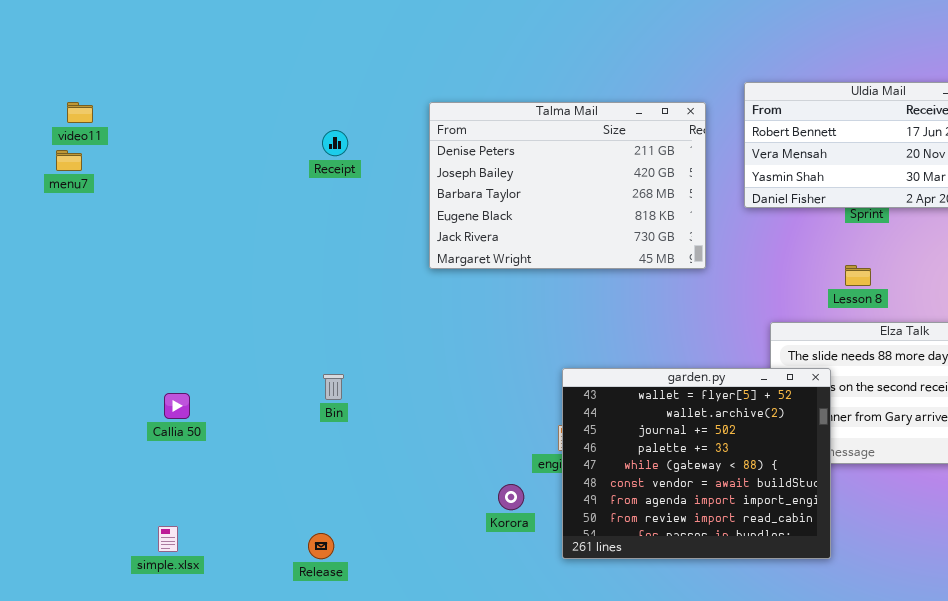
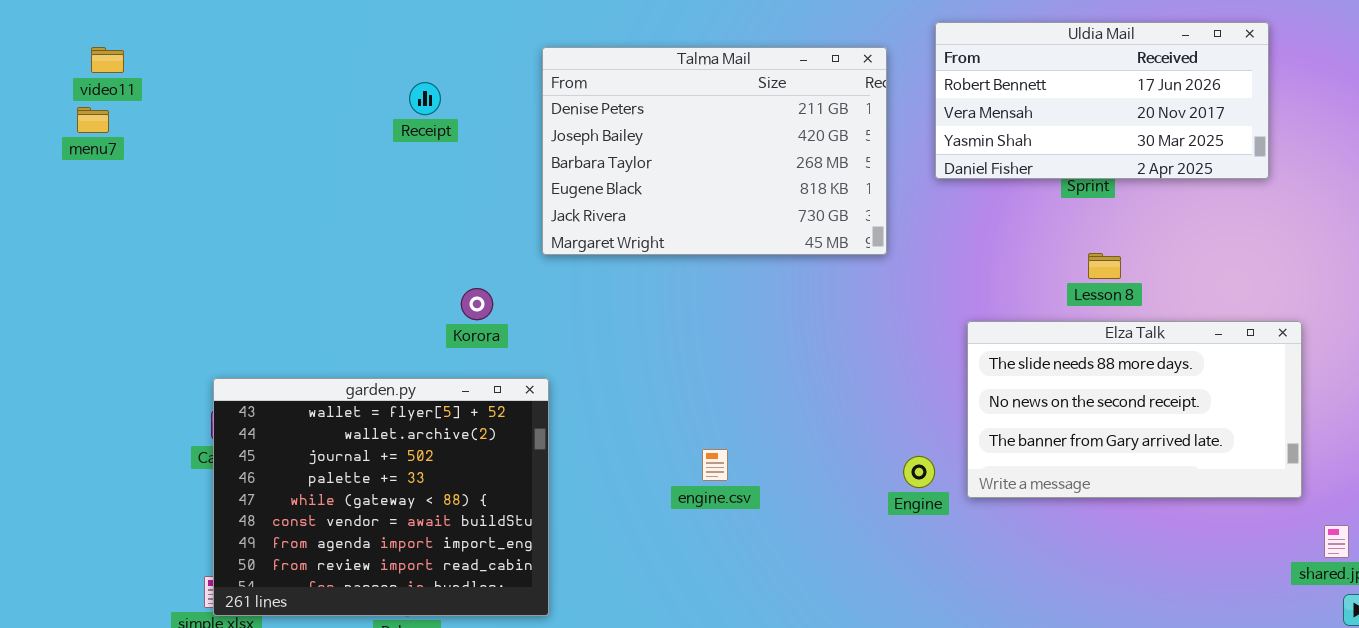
Lesson 8: [845,265,871,286] -> [1088,253,1121,279], moved
garden.py: [562,368,831,559] -> [213,378,549,616], moved
Korora: [498,484,524,510] -> [461,288,493,320], moved

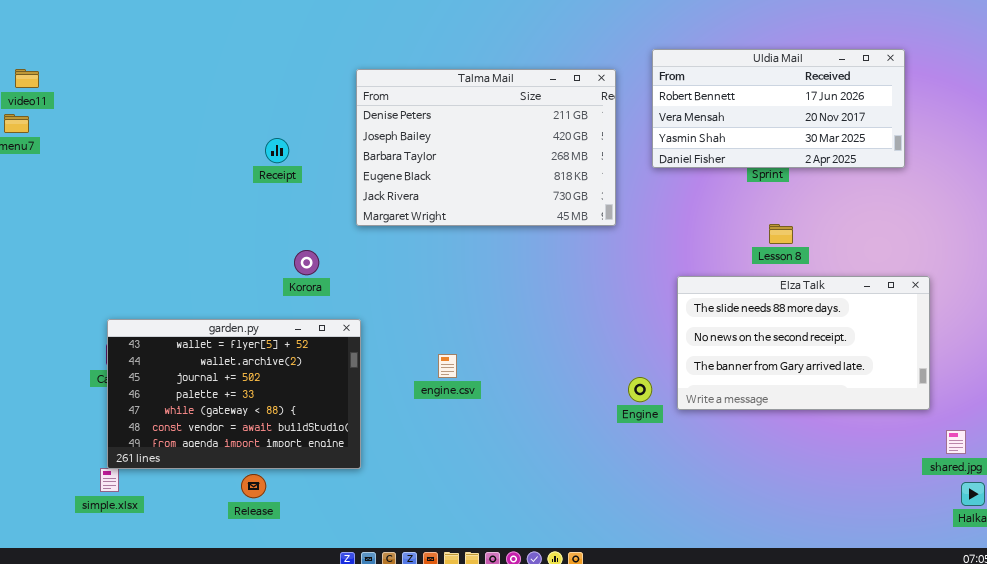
Receipt: [409,82,441,115] -> [265,138,289,163], moved
garden.py: [213,378,549,616] -> [107,319,361,469], resized
engine.csv: [702,449,728,481] -> [438,354,457,378], moved

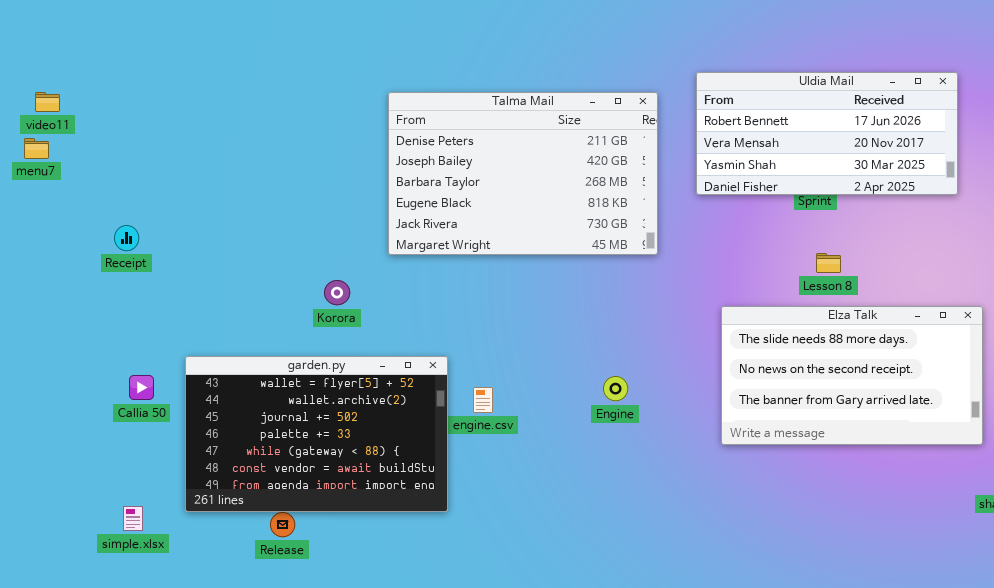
Receipt: [265,138,289,163] -> [114,225,139,251], moved
garden.py: [107,319,361,469] -> [185,356,448,512], moved
Engine: [628,377,652,402] -> [603,376,628,401], moved

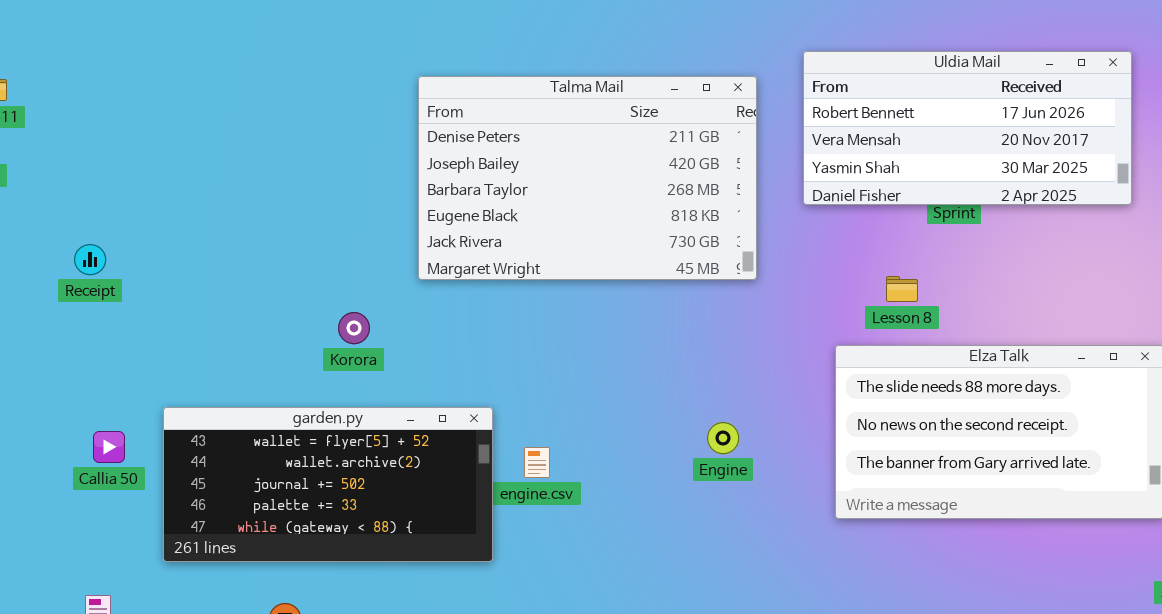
Lesson 8: [816,253,841,273] -> [886,276,918,302], moved
garden.py: [185,356,448,512] -> [163,407,493,562], resized
Engine: [603,376,628,401] -> [707,422,739,454], moved

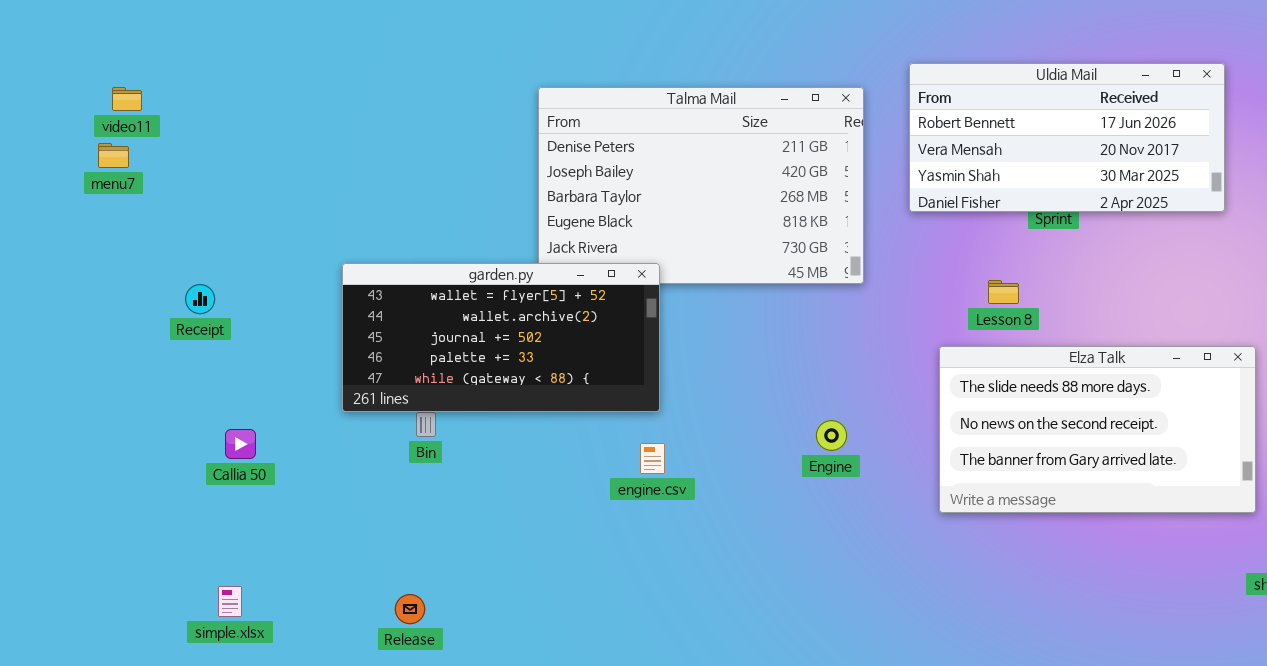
Receipt: [74,244,106,275] -> [185,284,215,314], moved
garden.py: [163,407,493,562] -> [342,263,660,412], moved

